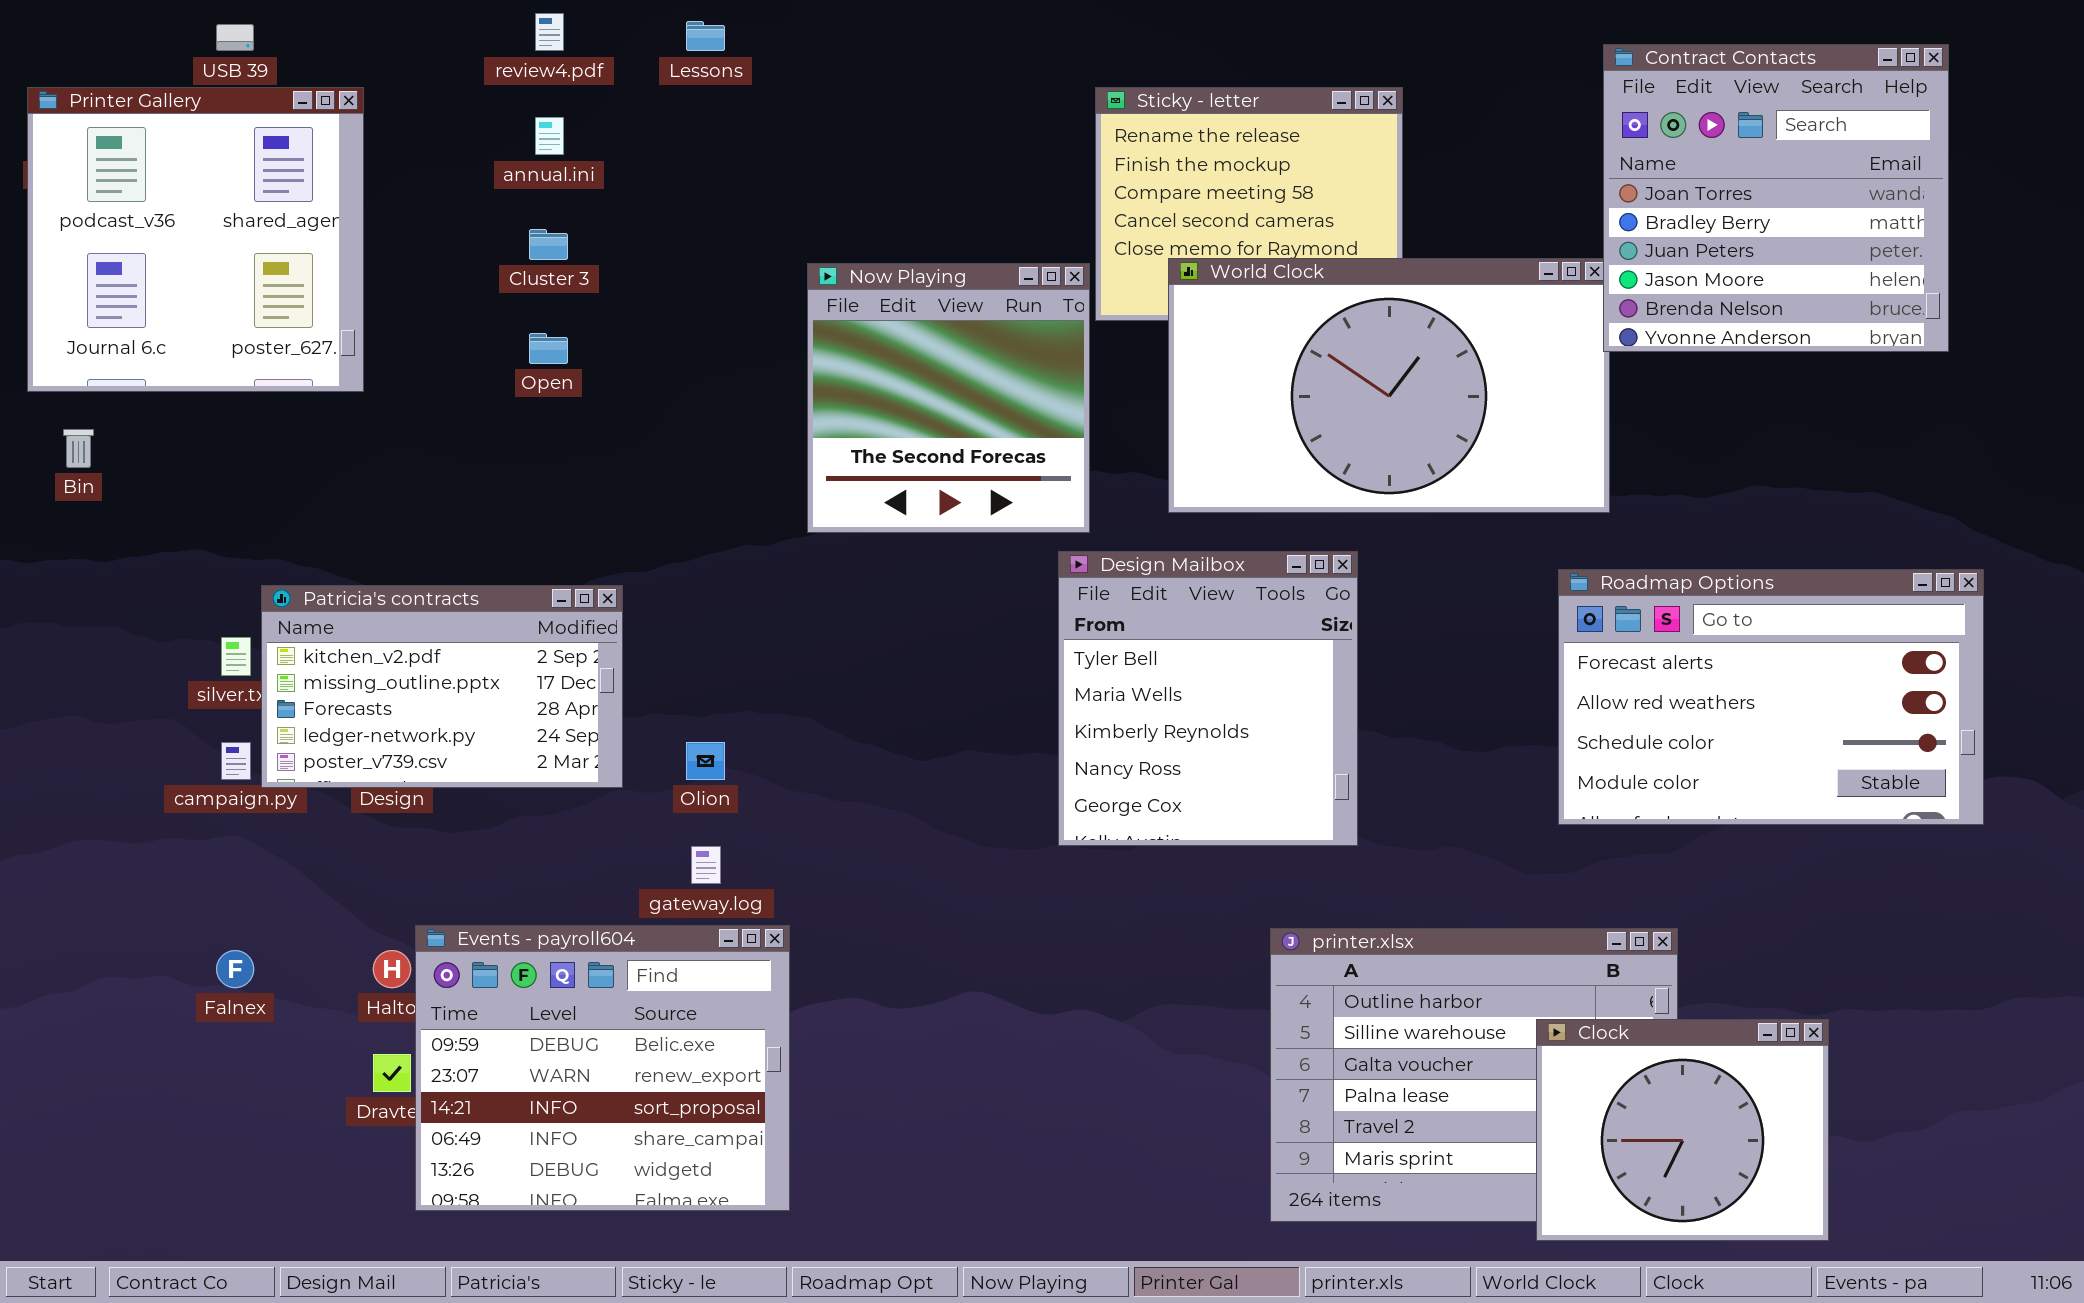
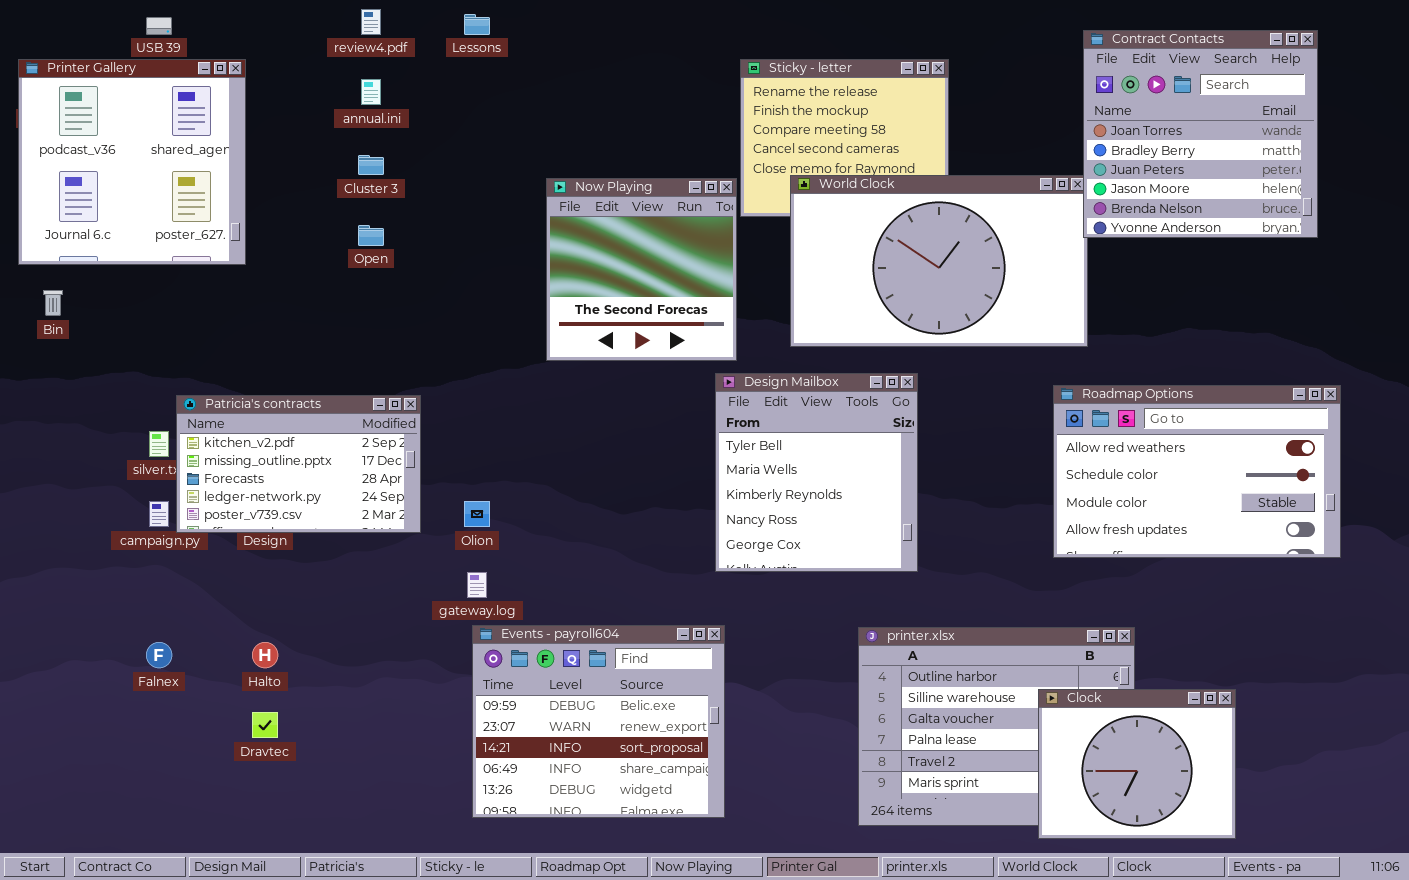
Roadmap Options: [1558,569,1984,825] -> [1053,385,1341,558], scrolled down 1 row
Events - payroll604: [415,925,790,1211] -> [472,625,725,818], moved

